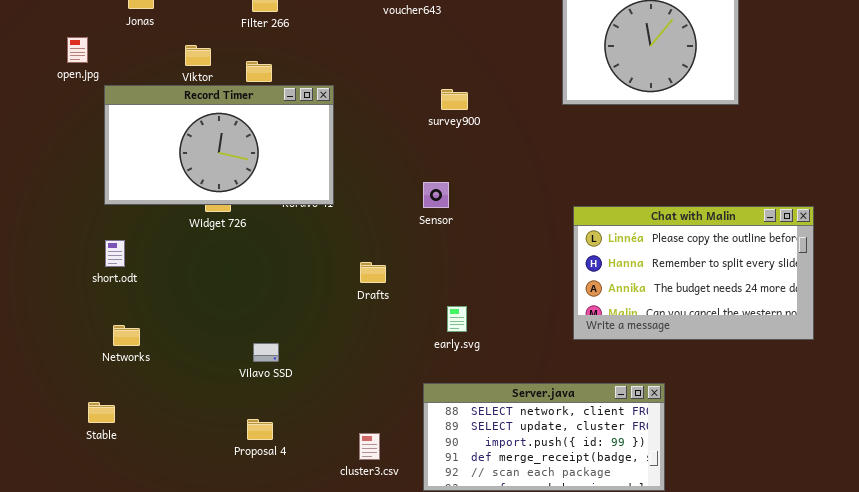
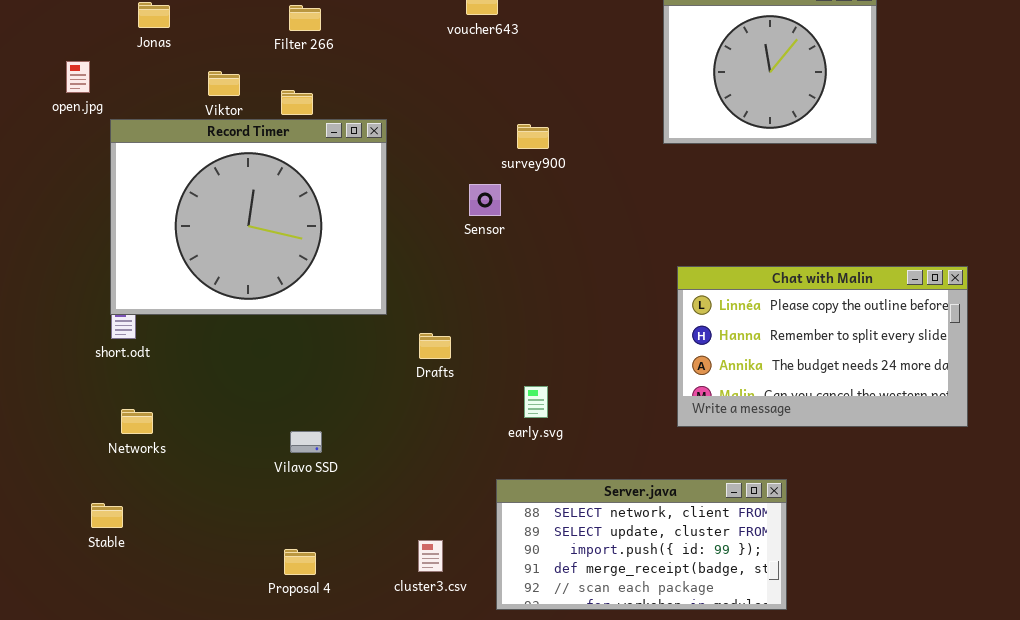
Record Timer: [104,85,334,205] -> [110,119,387,315], resized
Sensor: [423,182,449,208] -> [469,184,501,216], moved
Proposal 4: [247,419,273,440] -> [284,549,316,575], moved

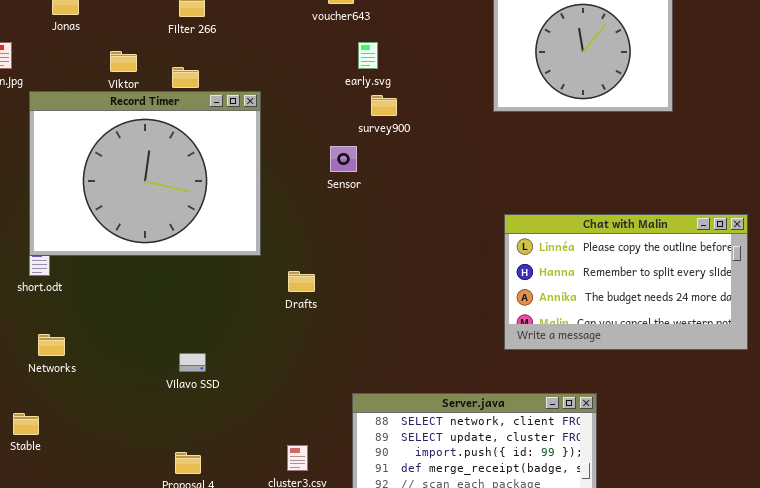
early.svg: [524,386,548,418] -> [358,42,378,69], moved

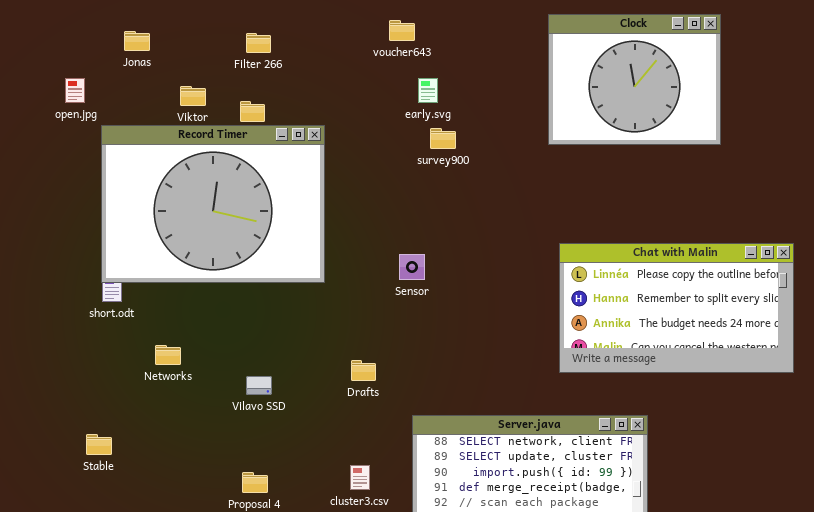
Sensor: [330,146,357,172] -> [399,254,425,280], moved
Drafts: [288,271,315,292] -> [351,360,376,381], moved
Networks: [38,334,65,356] -> [155,345,181,365], moved

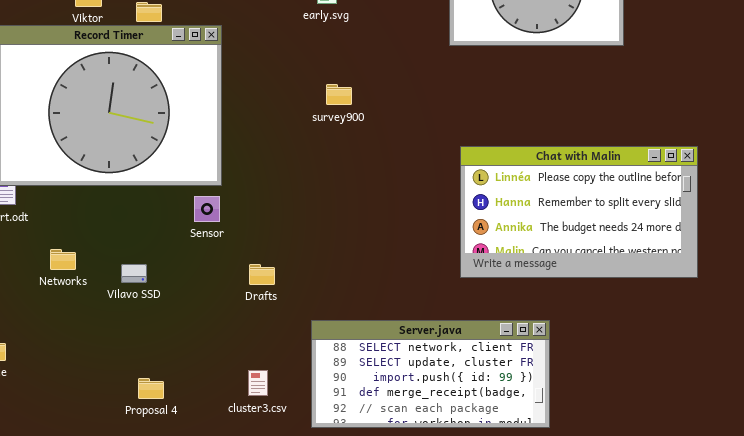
survey900: [430,128,456,149] -> [326,84,352,105], moved
Sensor: [399,254,425,280] -> [194,196,220,222], moved
Vilavo SSD: [246,376,272,395] -> [121,264,147,283], moved

